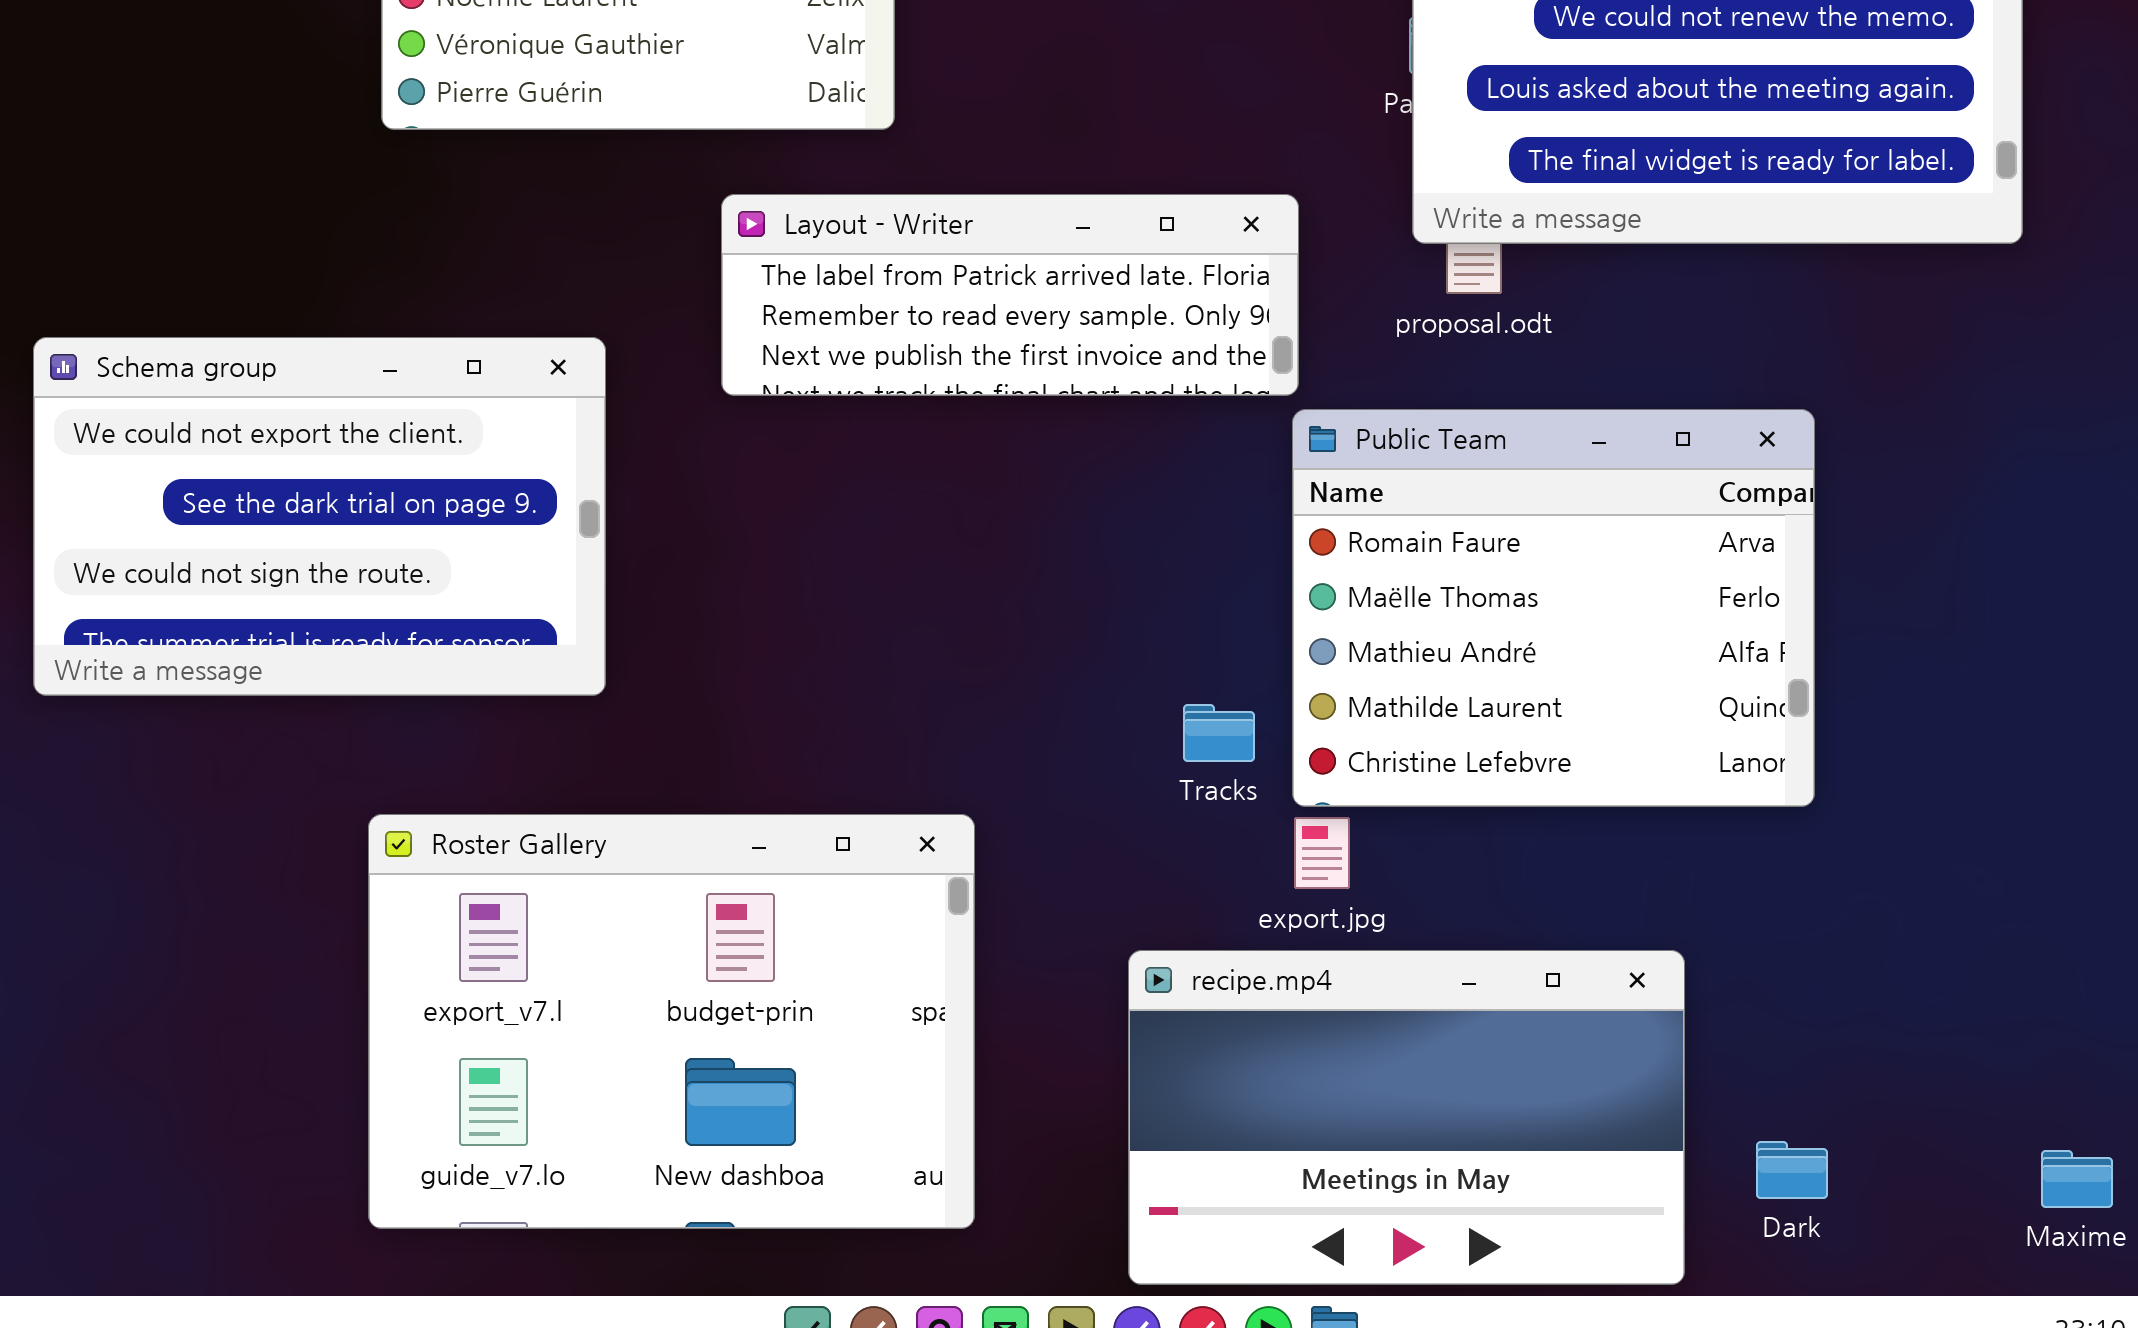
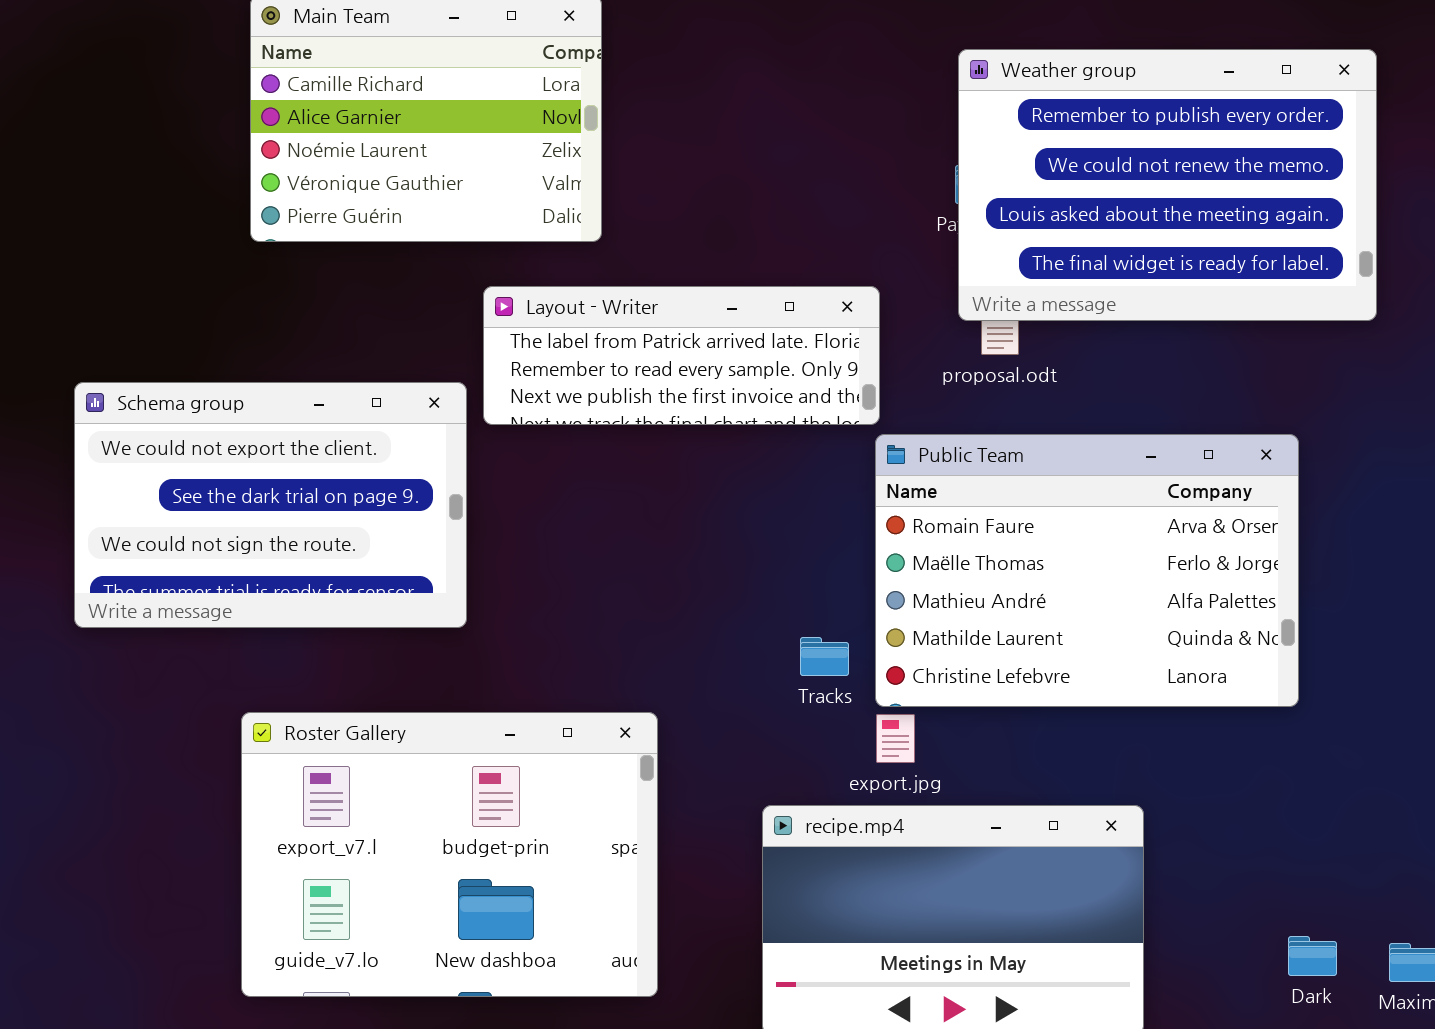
Schema group: [33,337,606,696] -> [74,382,467,628], moved
Public Team: [1292,409,1815,807] -> [875,434,1299,707], resized
Dark: [1756,1141,1828,1199] -> [1288,936,1337,976], moved

